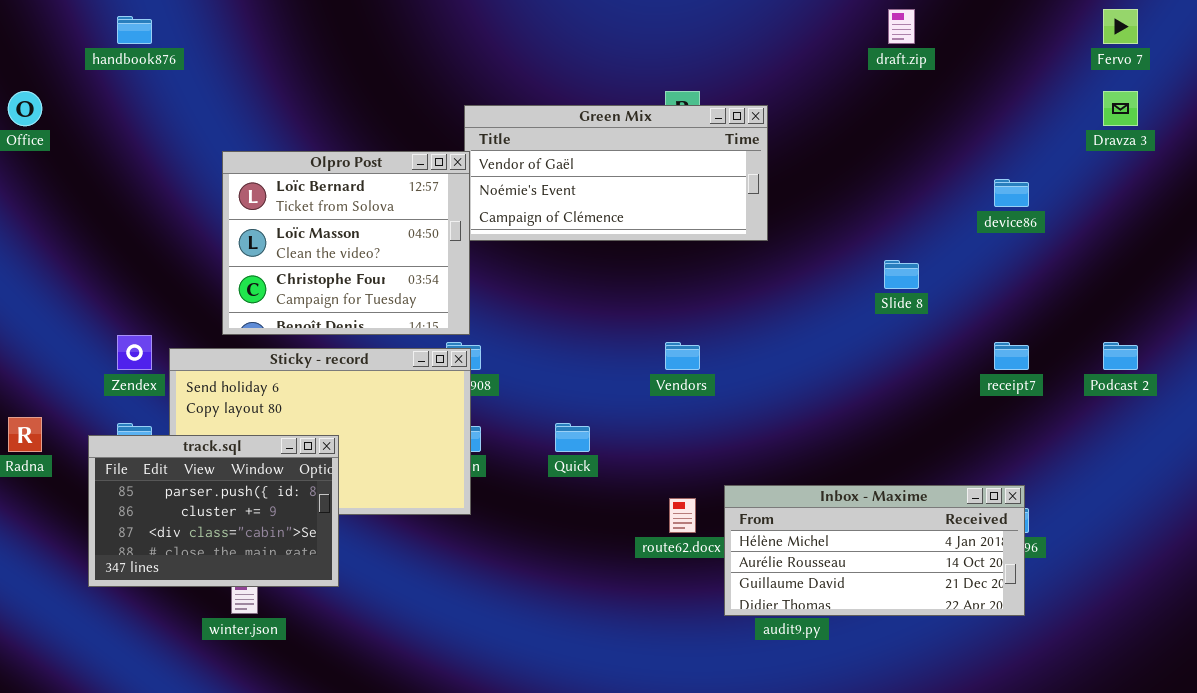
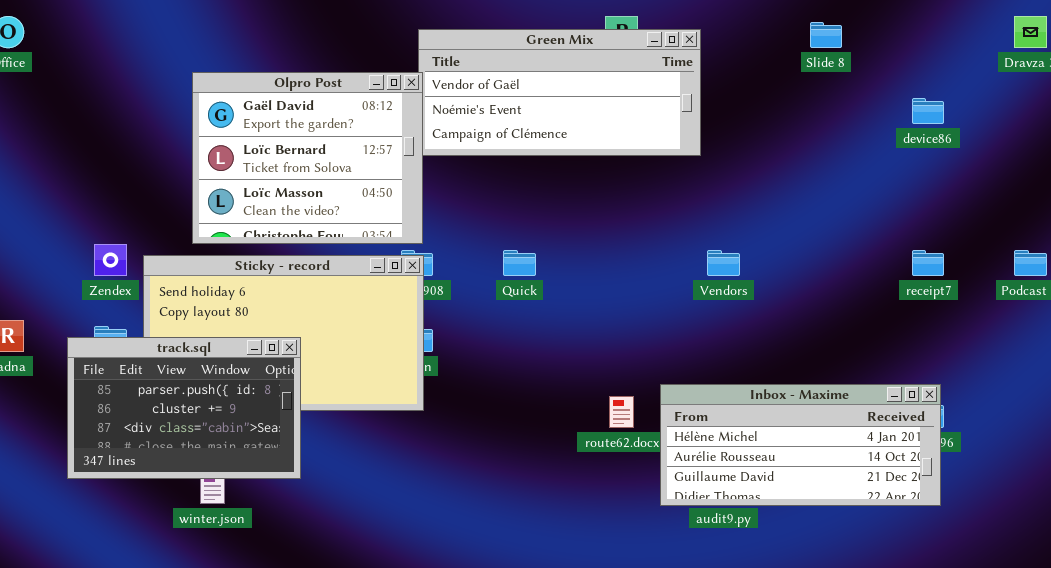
Olpro Post: [222,151,470,335] -> [192,72,423,244], scrolled up 1 row
Slide 8: [884,260,919,289] -> [810,22,842,48], moved
Vendors: [665,342,700,370] -> [707,250,740,276], moved
Quick: [555,423,590,452] -> [503,250,536,276], moved

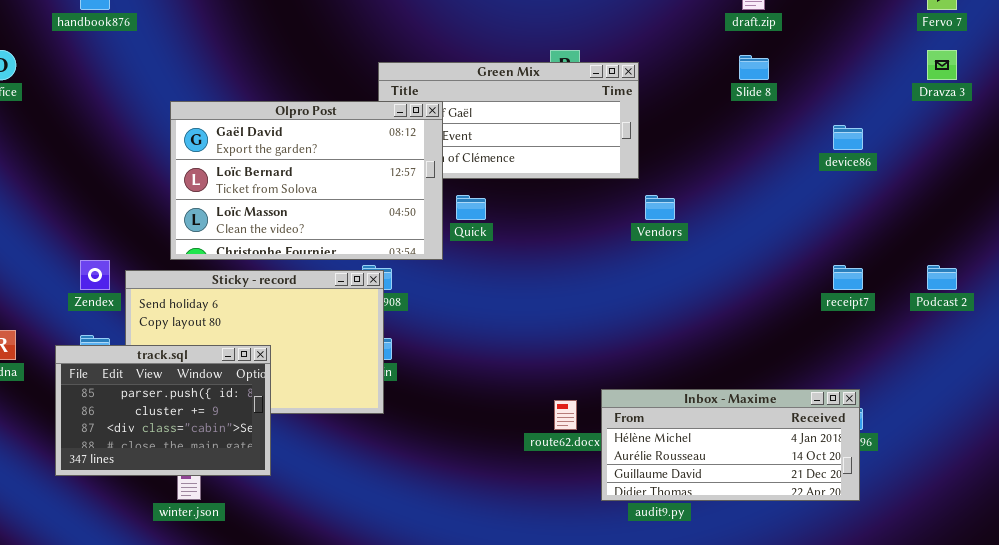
Olpro Post: [192,72,423,244] -> [170,101,443,260], resized
Quick: [503,250,536,276] -> [456,195,486,220], moved
Vendors: [707,250,740,276] -> [645,195,675,220], moved

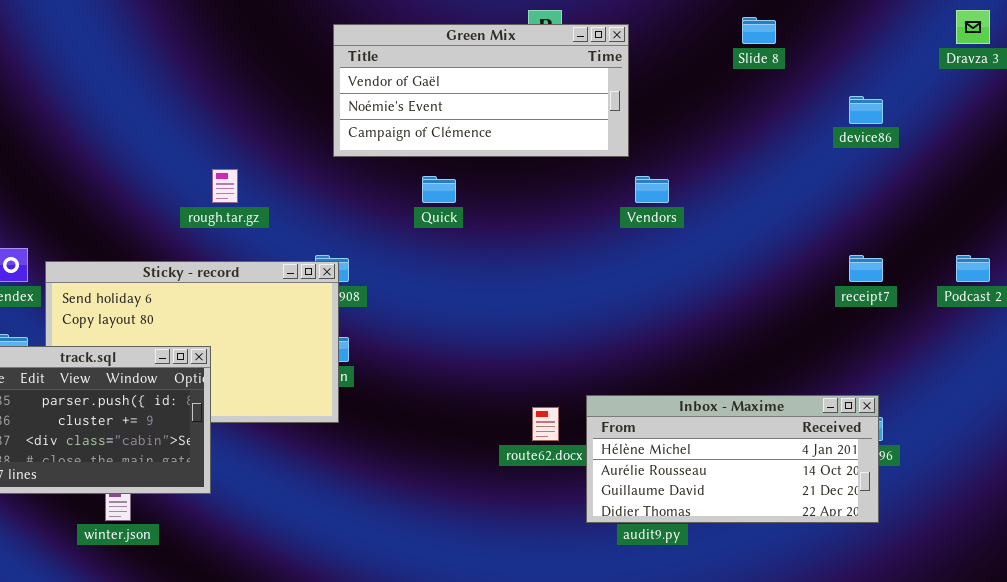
Olpro Post: [170,101,443,260] -> none, closed

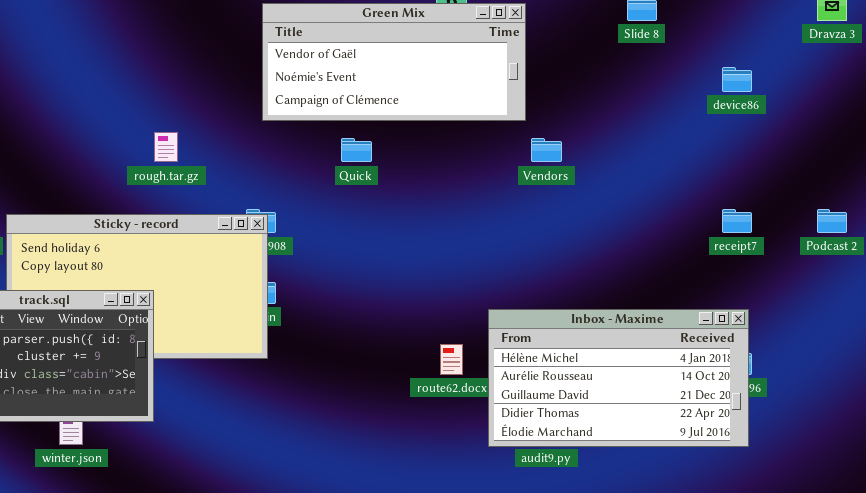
Inbox - Maxime: [586,395,879,523] -> [488,309,749,447], resized

